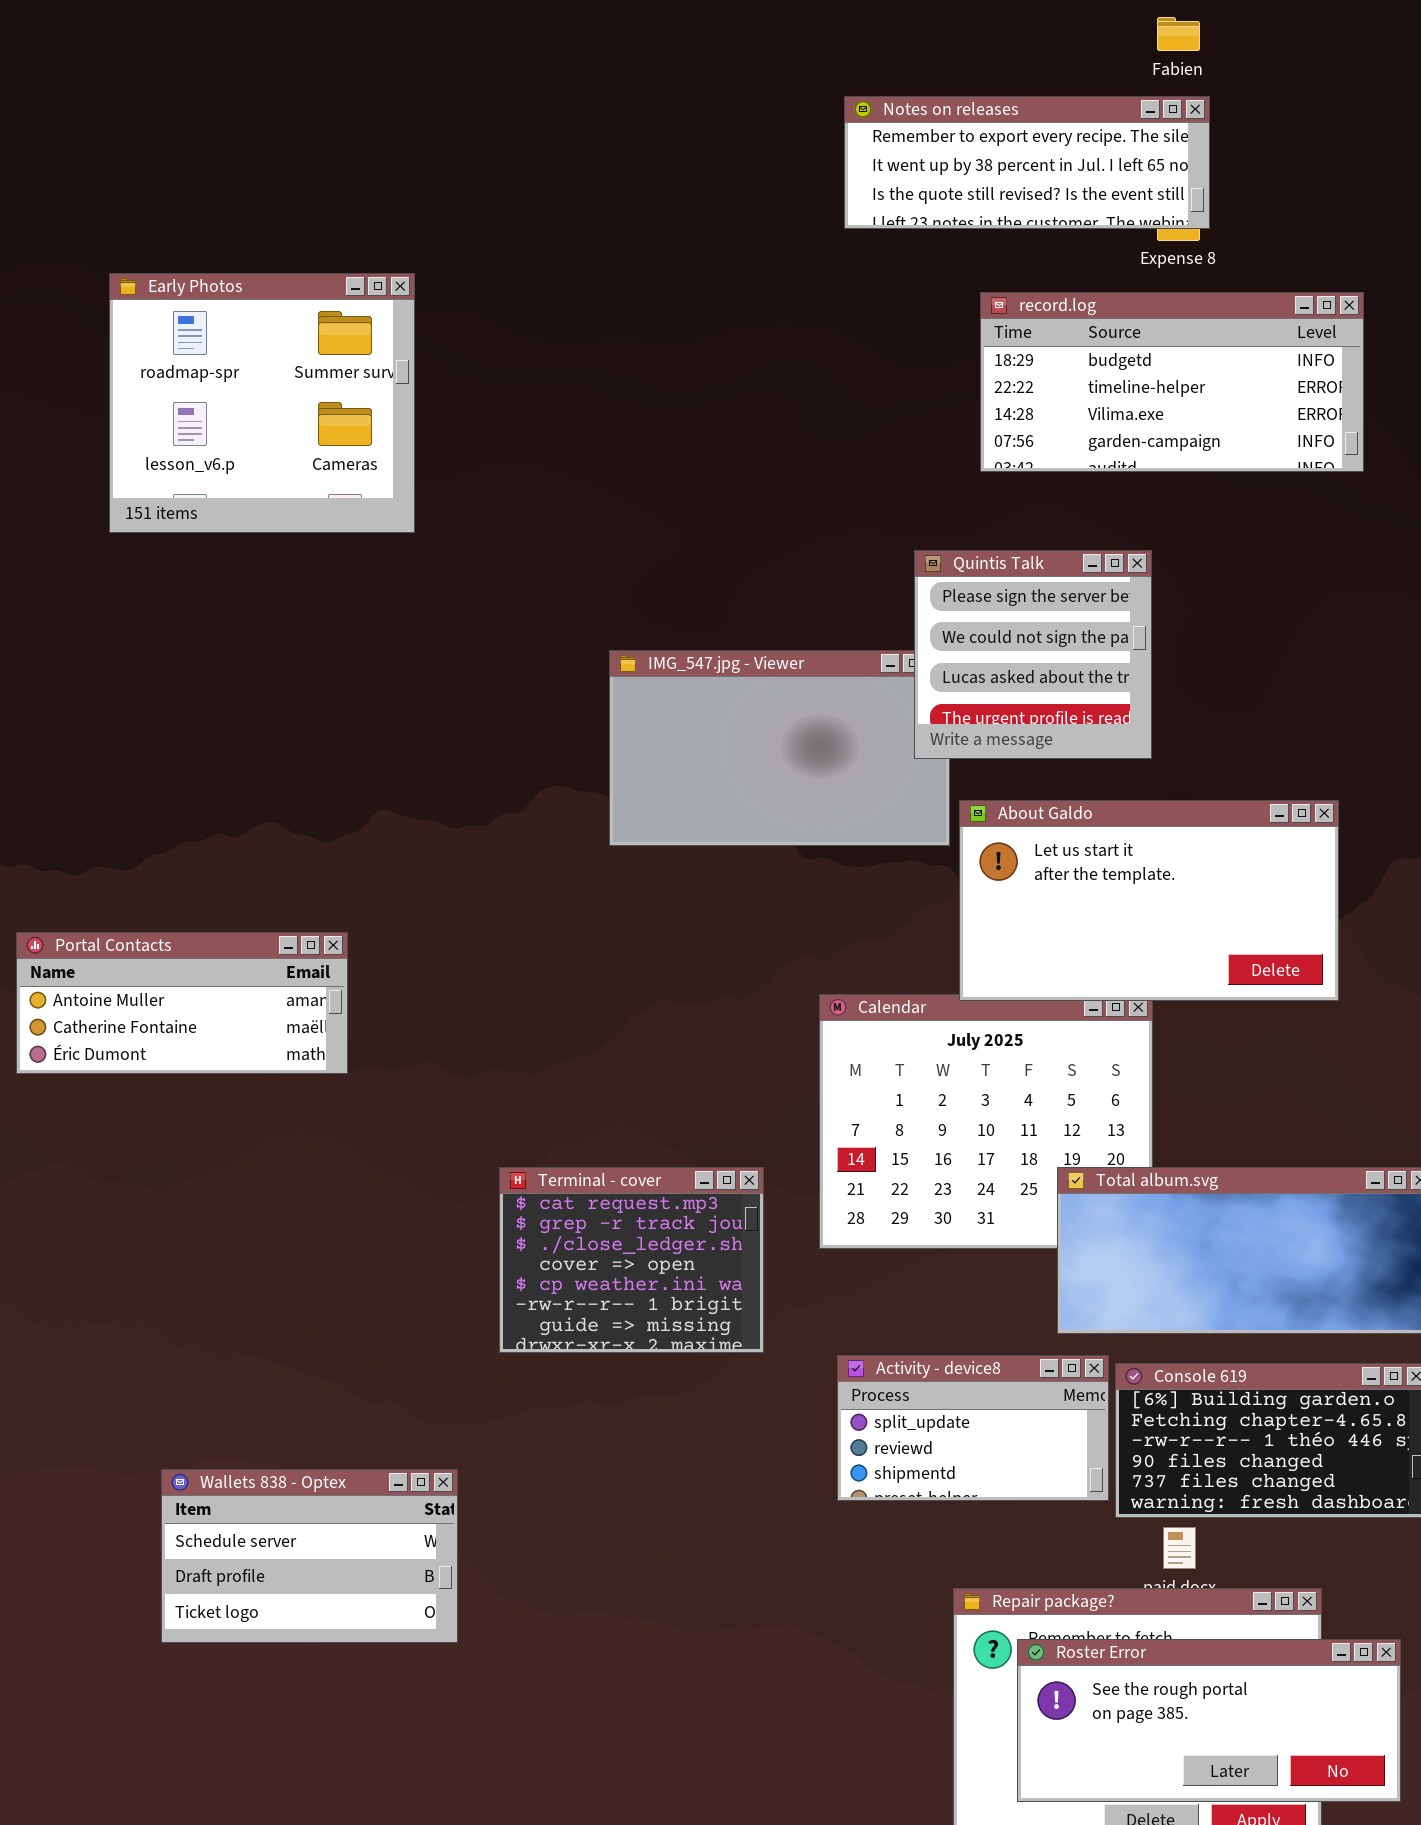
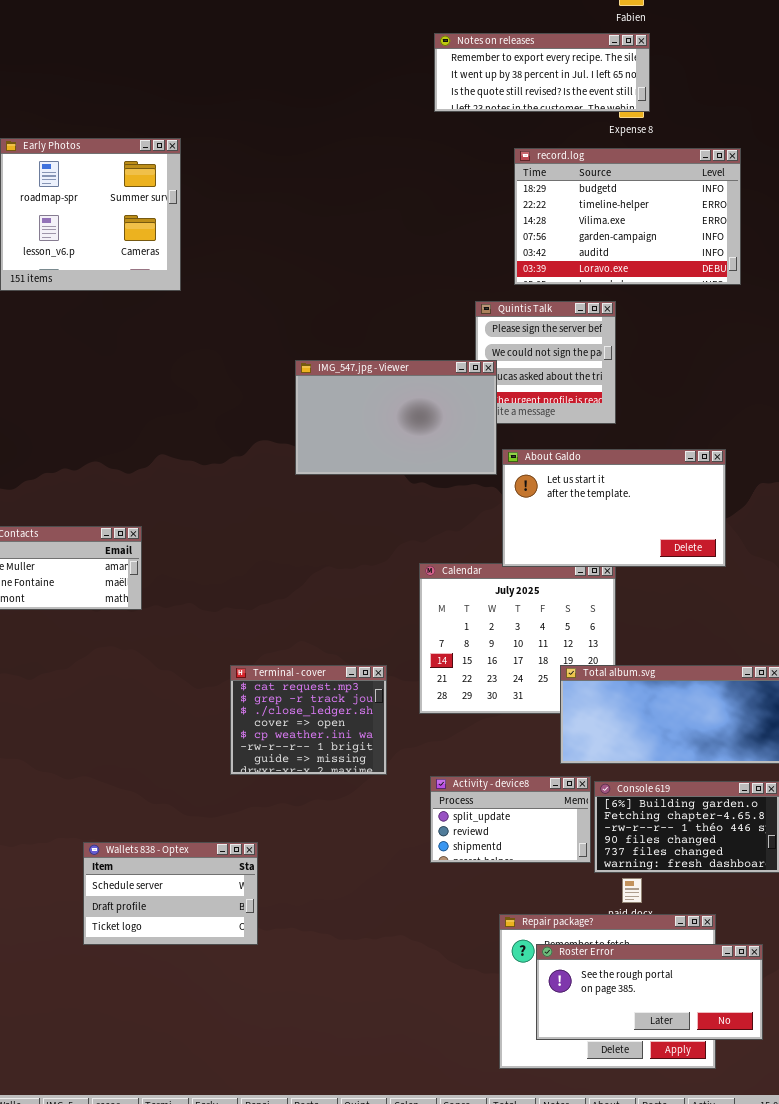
record.log: [980,292,1364,472] -> [514,148,741,285], resized
IMG_547.jpg - Viewer: [609,650,950,846] -> [295,360,497,475], raised
Wallets 838 - Optex: [161,1469,458,1643] -> [83,842,258,945], moved

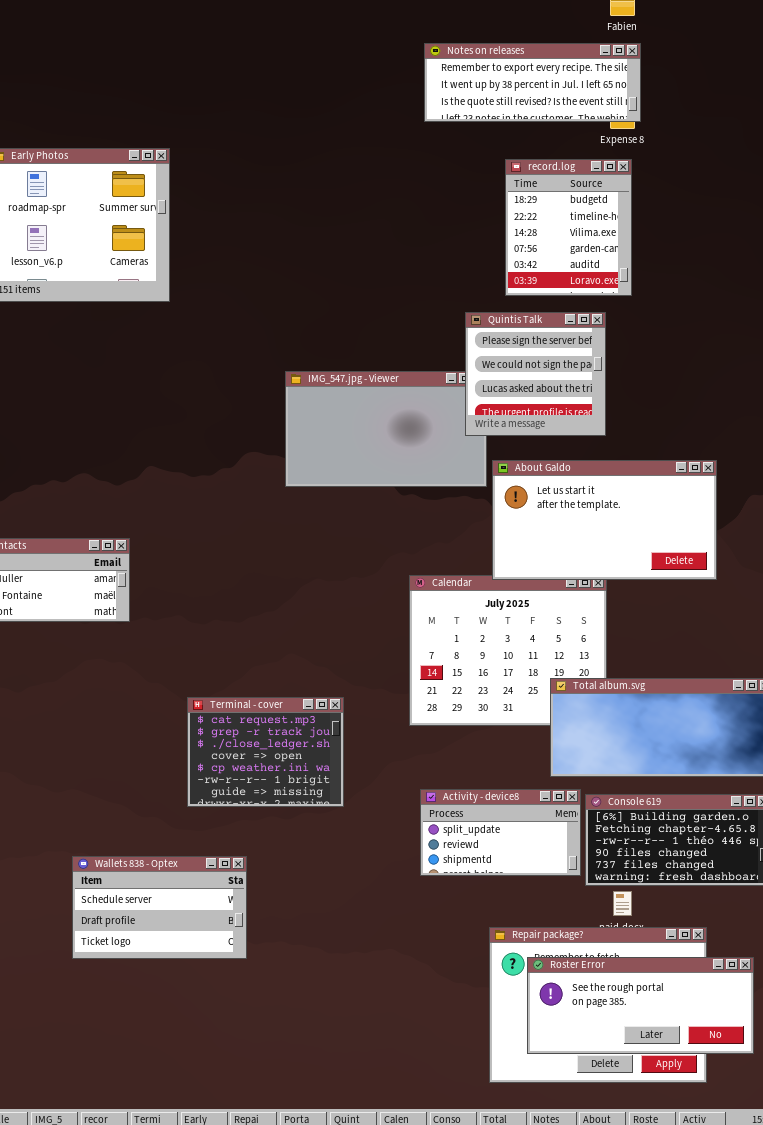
record.log: [514,148,741,285] -> [505,159,632,296], resized
Quintis Talk: [475,301,616,424] -> [465,312,606,436], raised
Terminal - cover: [230,665,387,775] -> [187,697,344,807], moved

